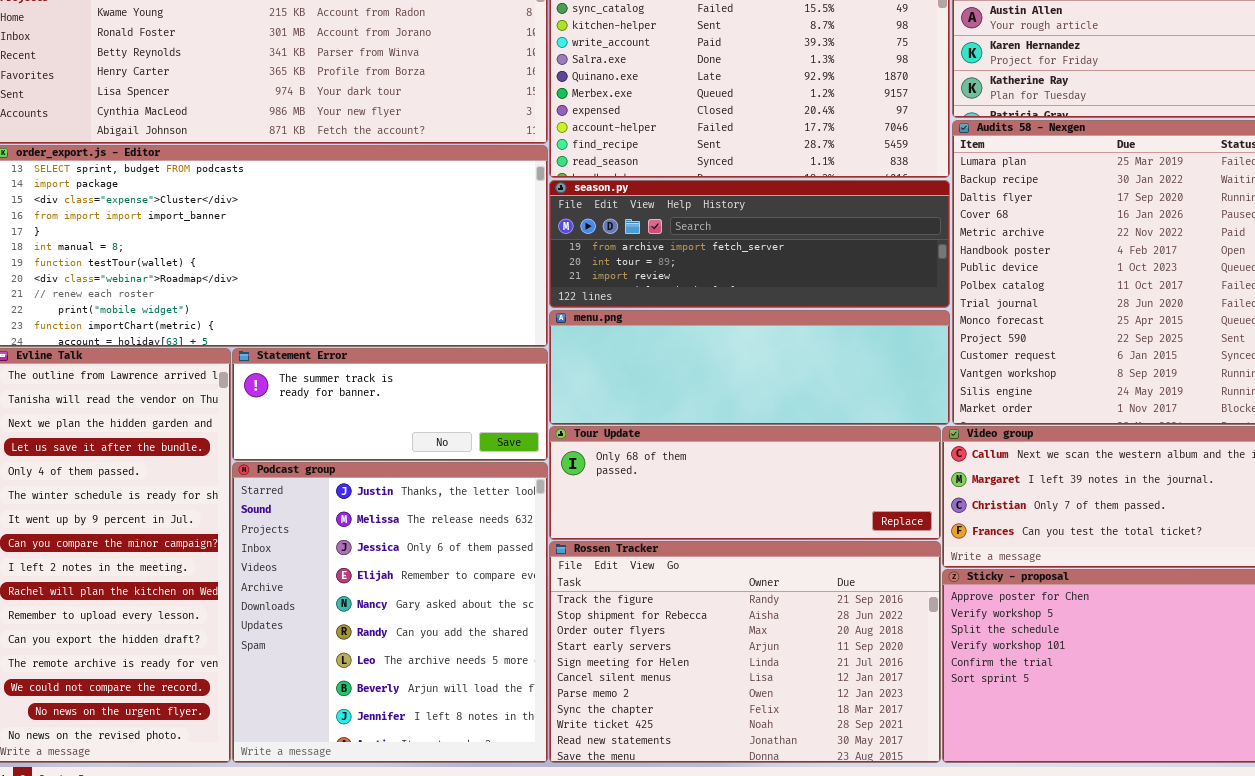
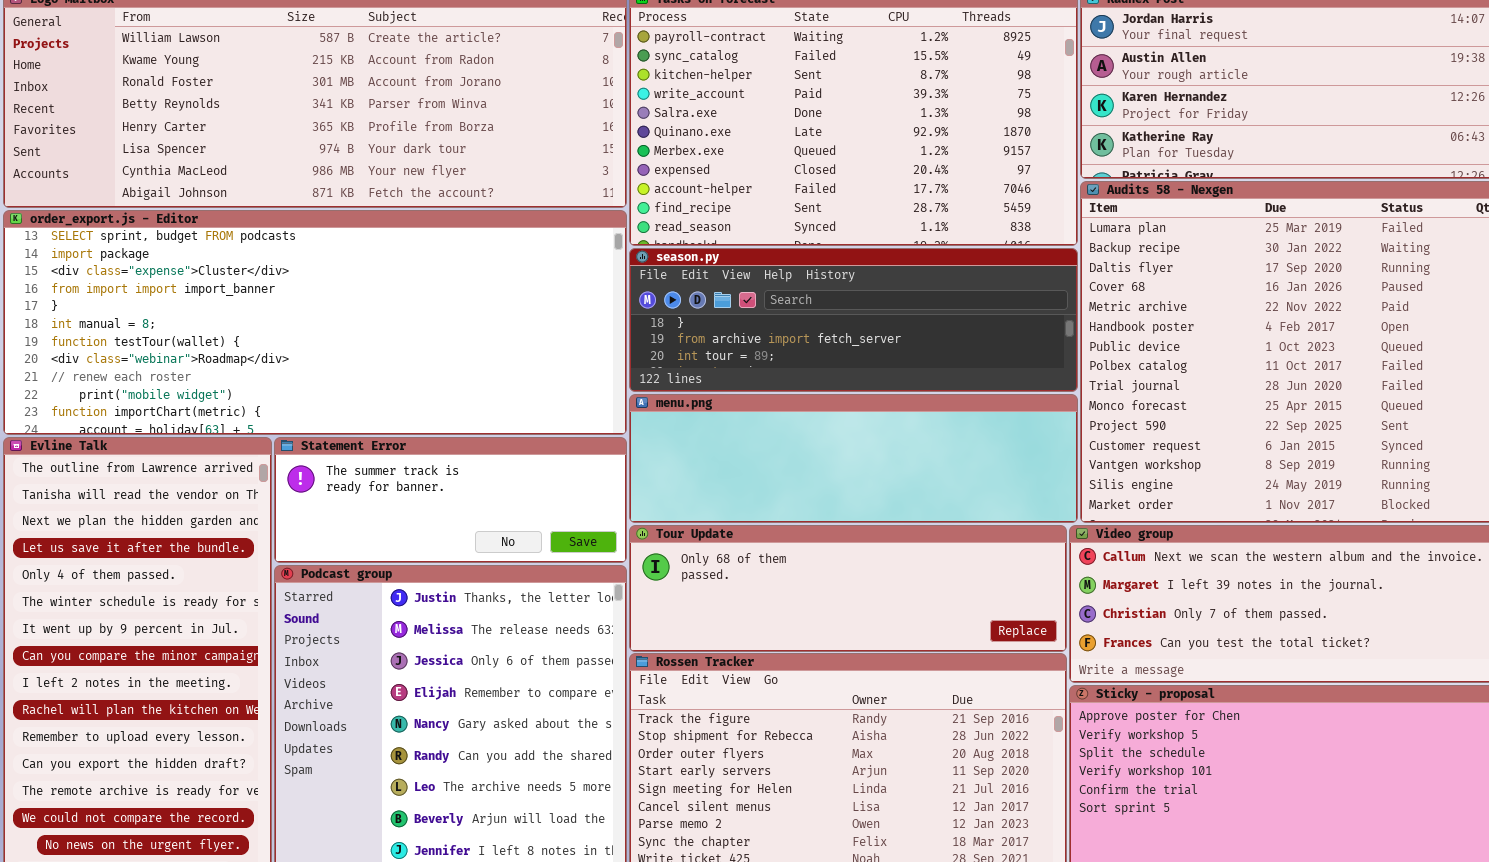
season.py: [549,180,950,308] -> [629,248,1078,392], scrolled up 1 row

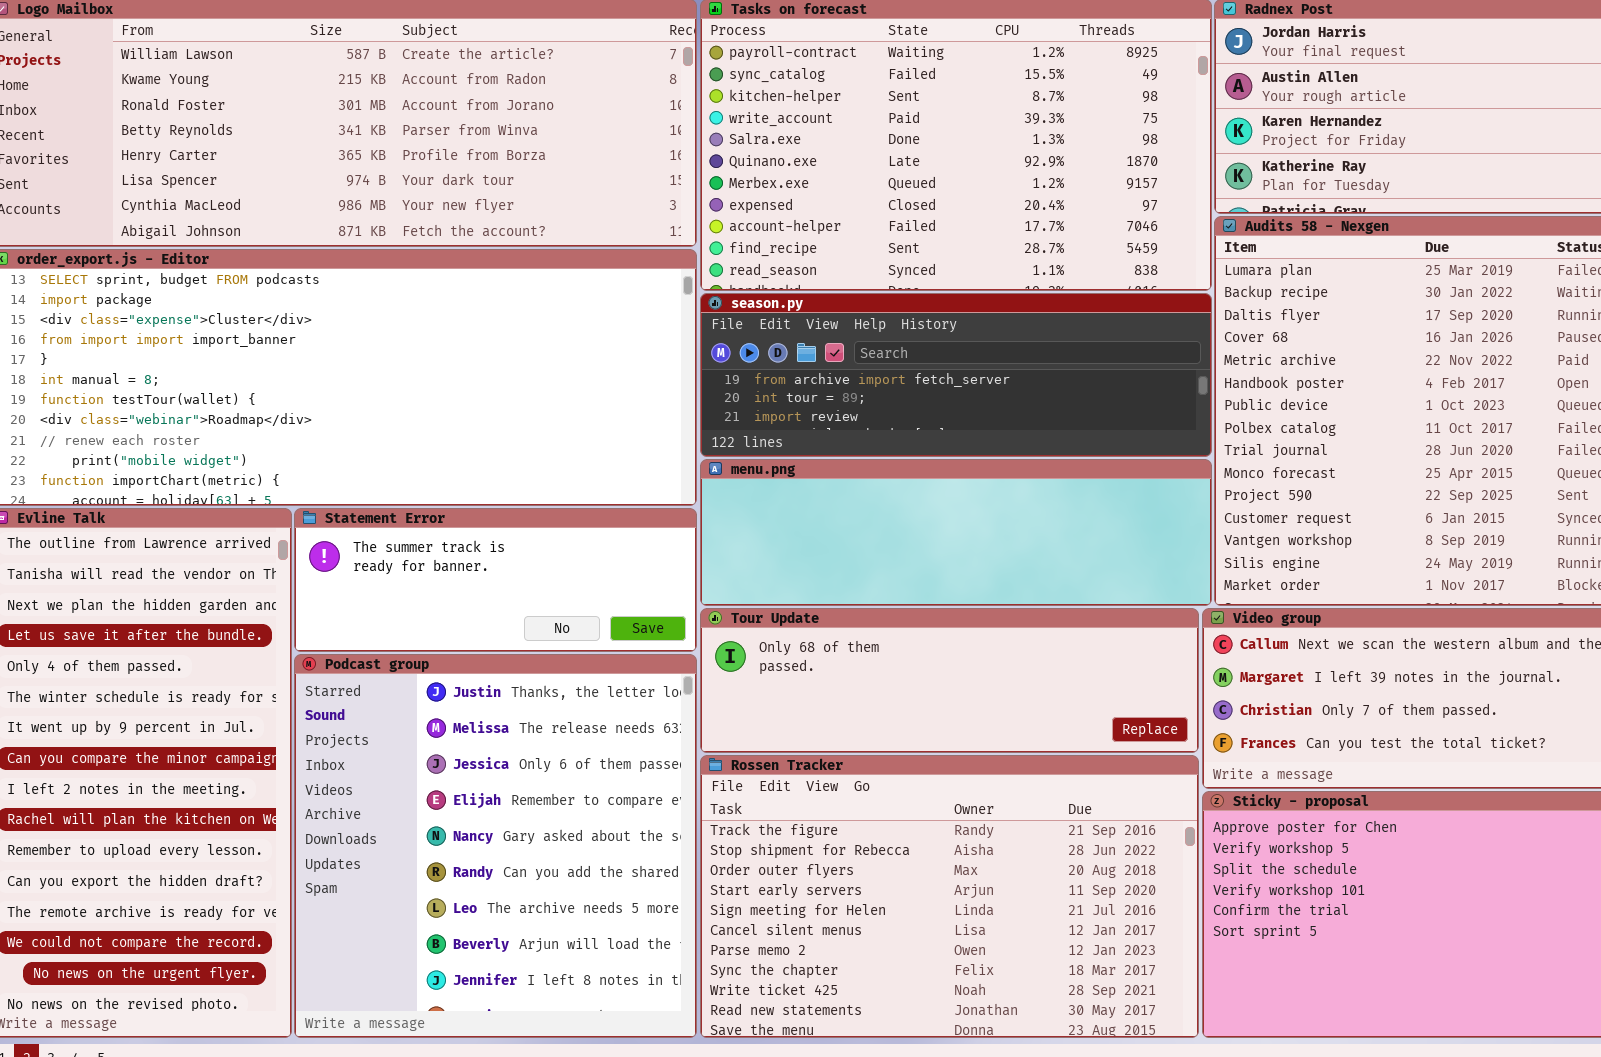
season.py: [629,248,1078,392] -> [700,293,1212,457], scrolled down 1 row

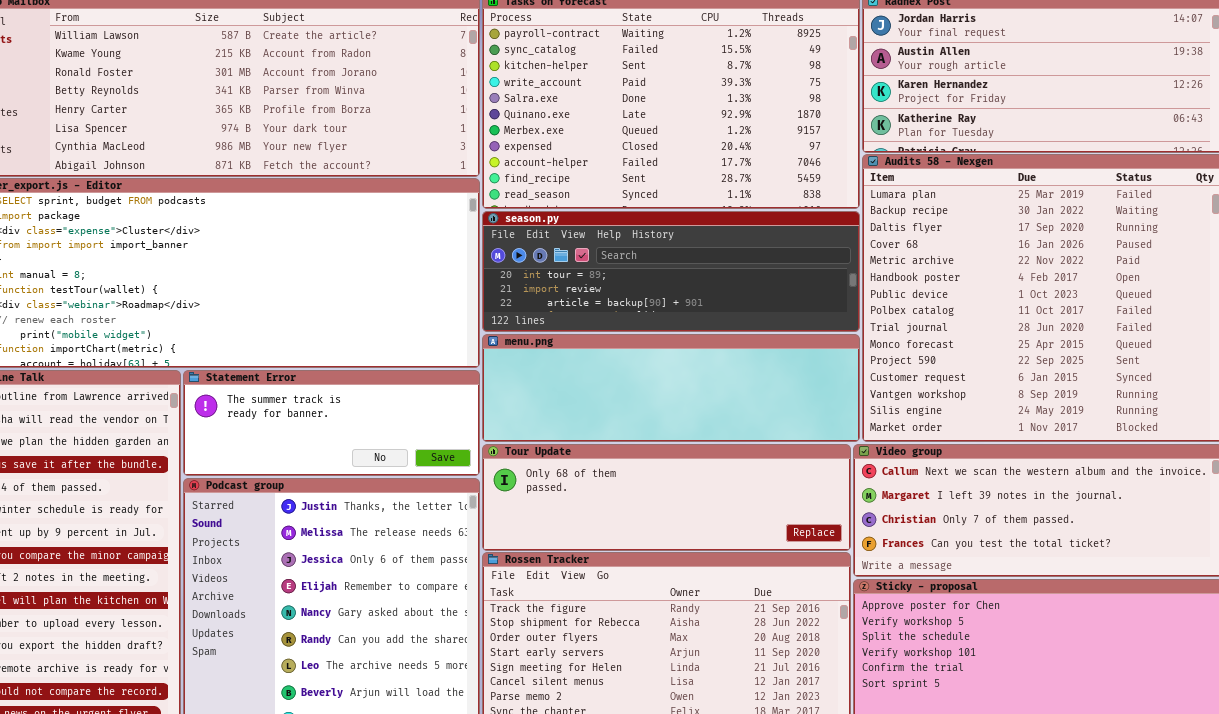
season.py: [700,293,1212,457] -> [482,211,860,332], scrolled down 1 row

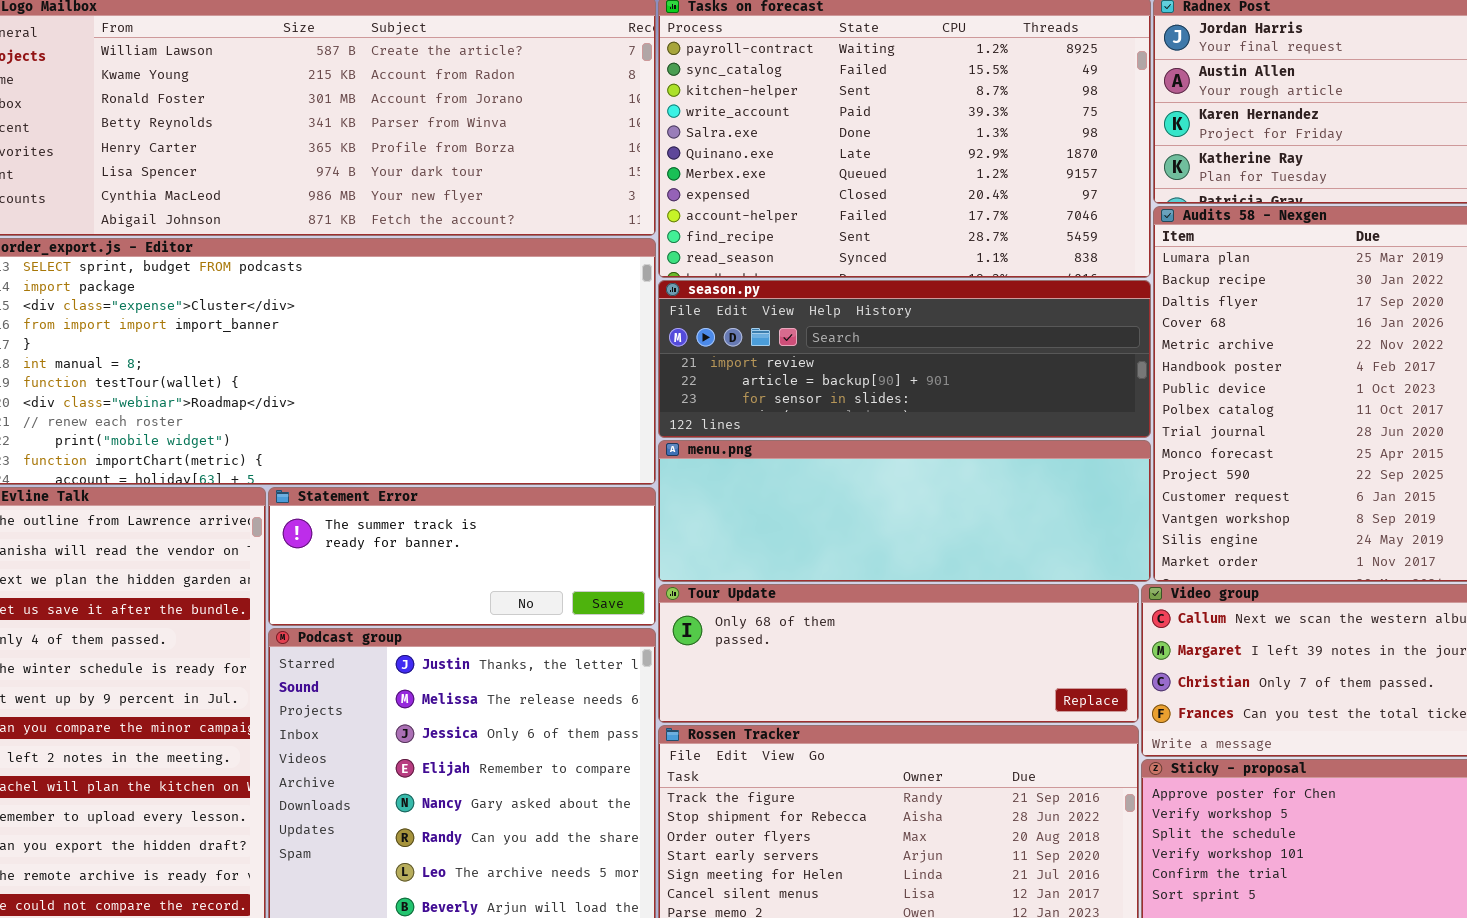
season.py: [482,211,860,332] -> [658,280,1151,438], scrolled down 1 row

